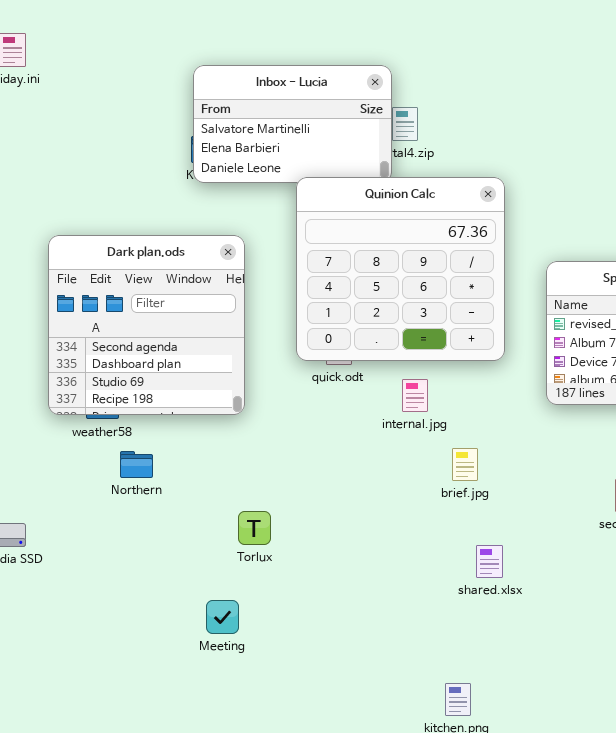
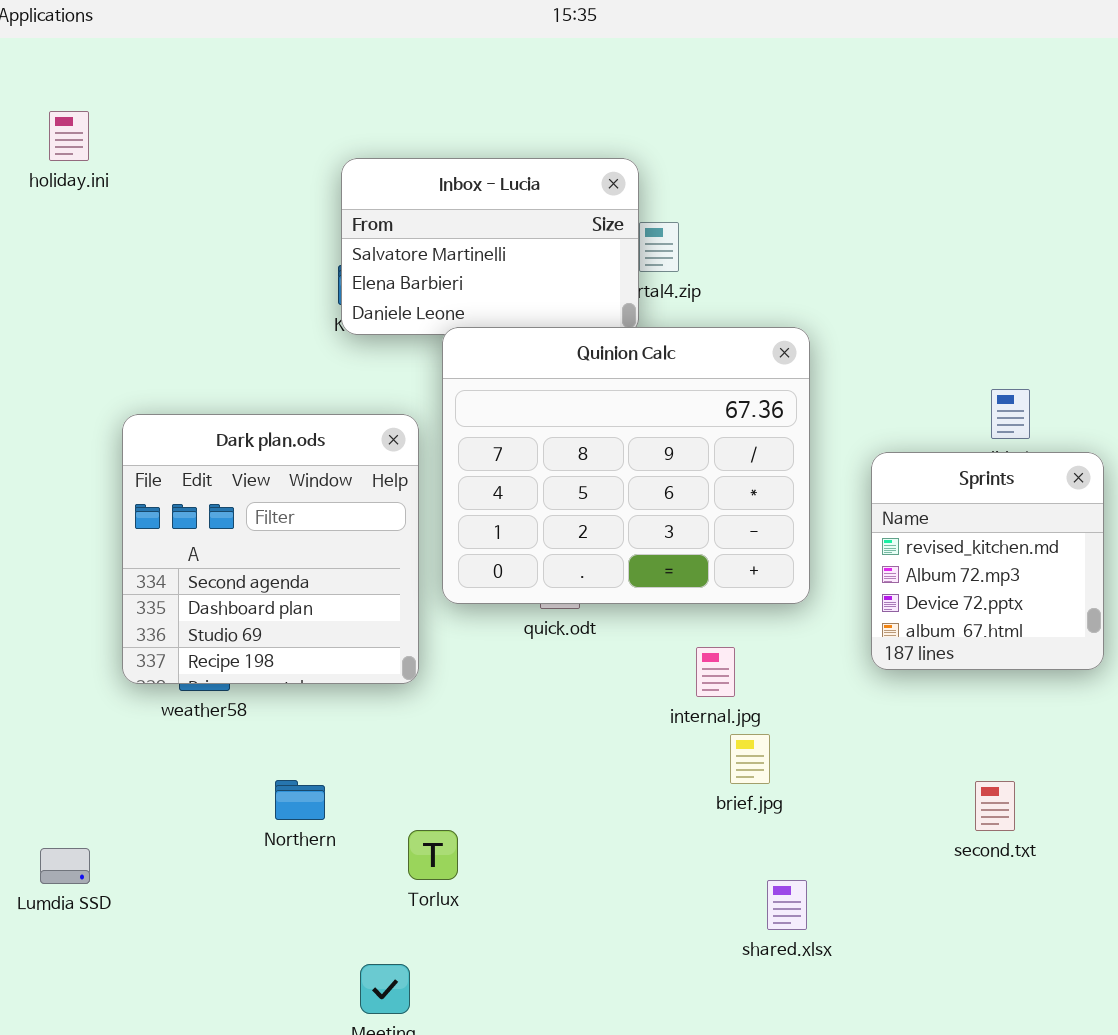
Quinion Calc: [296,177,505,361] -> [442,327,810,604], resized
internal.jpg: [402,379,428,412] -> [696,647,735,697], moved
Northern: [120,451,153,478] -> [275,780,325,820], moved

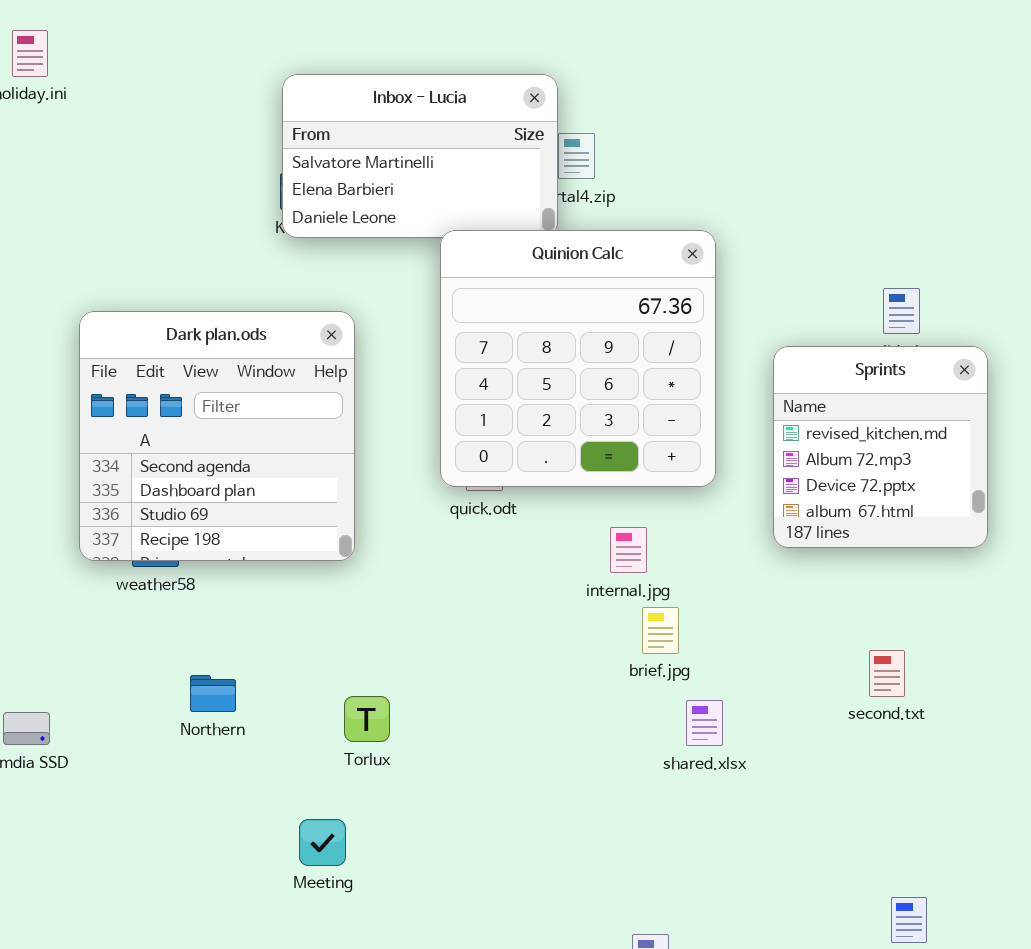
Quinion Calc: [442,327,810,604] -> [440,230,716,487], resized
Northern: [275,780,325,820] -> [190,675,236,712], moved
shared.xlsx: [767,880,807,930] -> [686,700,723,746], moved

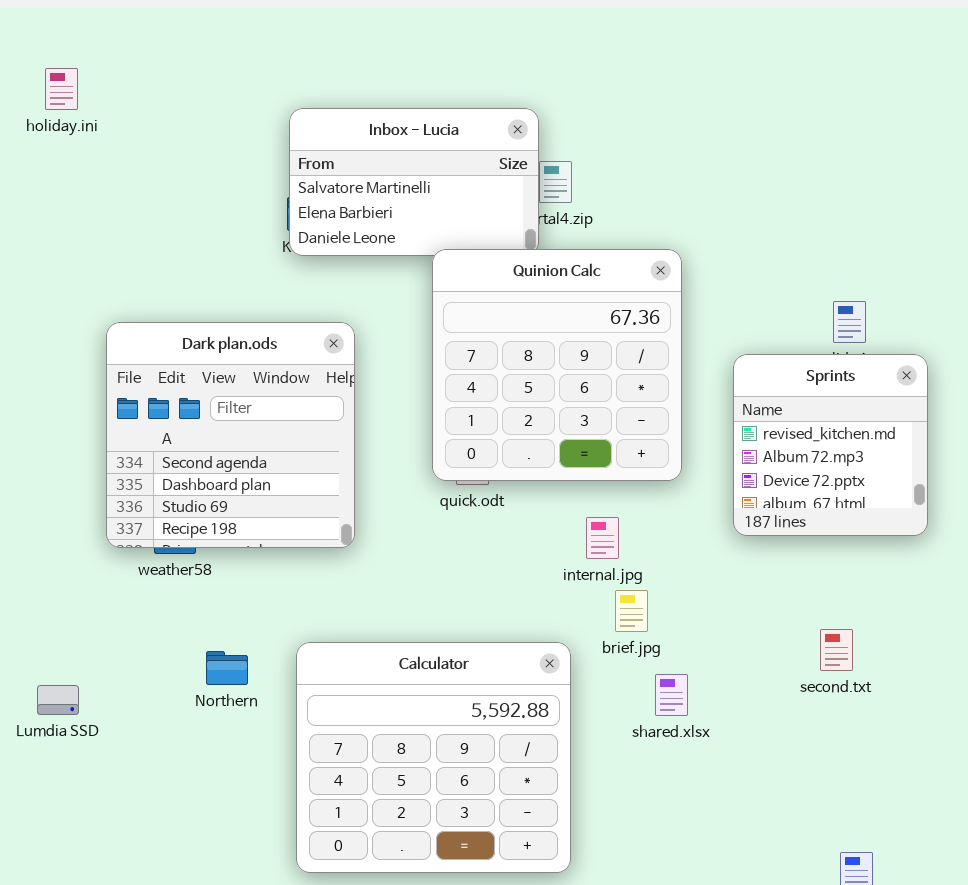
Calculator: none -> [296,642,571,873], opened

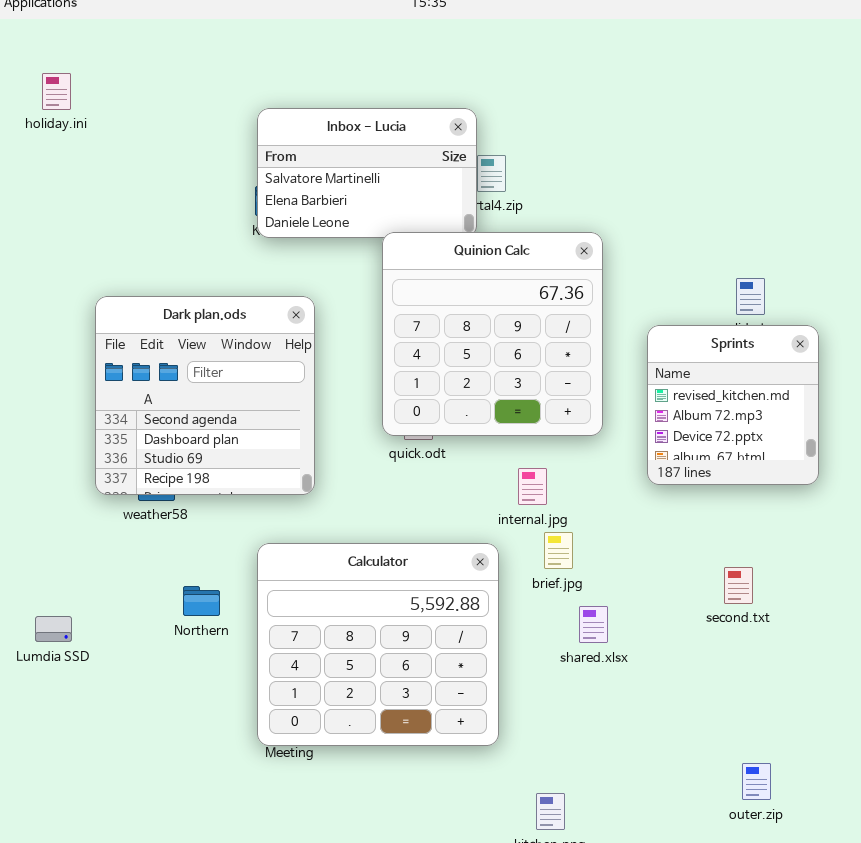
Calculator: [296,642,571,873] -> [257,543,499,746], moved

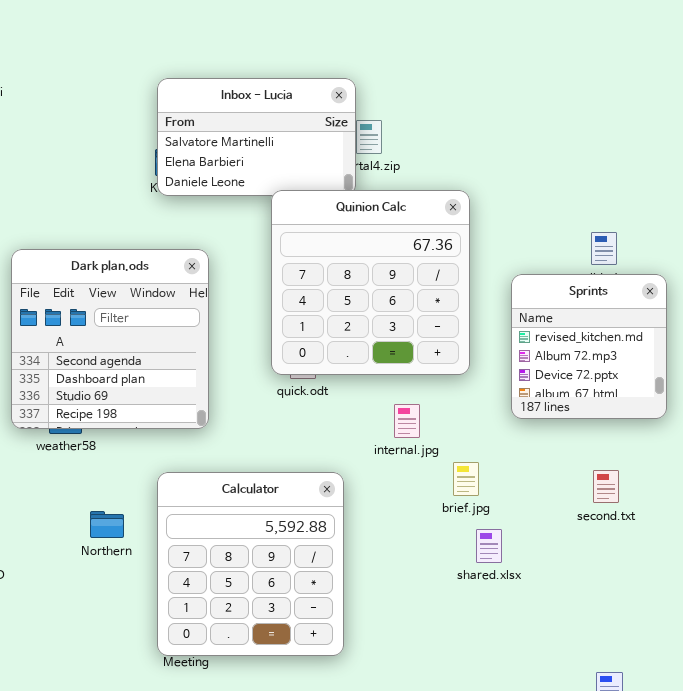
brief.jpg: [544,532,573,569] -> [453,462,479,496], moved
Calculator: [257,543,499,746] -> [157,472,344,656], resized
second.txt: [724,567,753,604] -> [593,470,619,503], moved
shared.xlsx: [579,606,608,643] -> [476,529,502,563], moved

